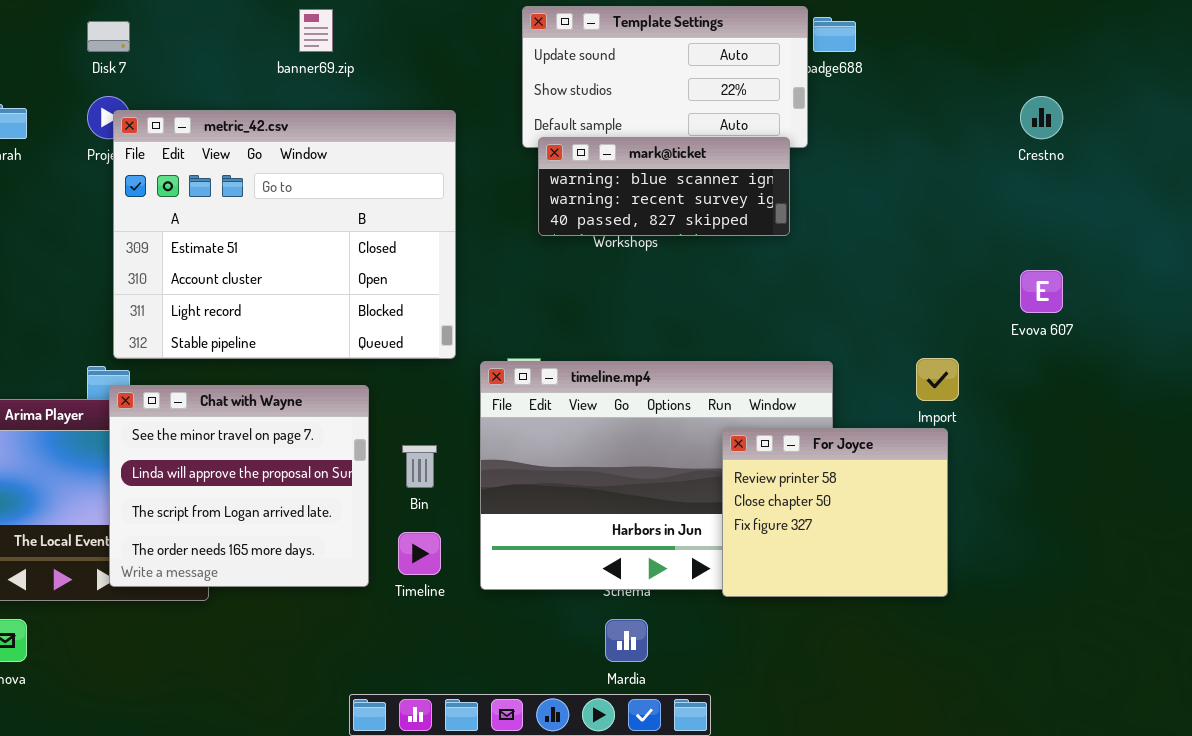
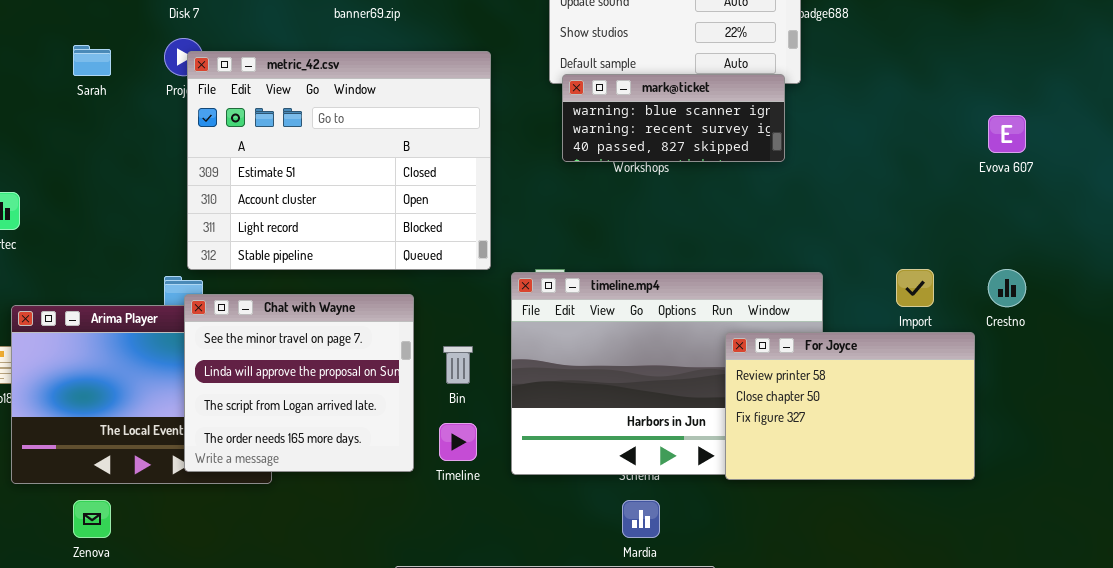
Crestno: [1020,96,1063,139] -> [988,269,1026,307], moved
Evova 607: [1020,270,1063,313] -> [988,115,1026,153], moved
For Joyce: [722,428,948,597] -> [725,332,975,480], resized

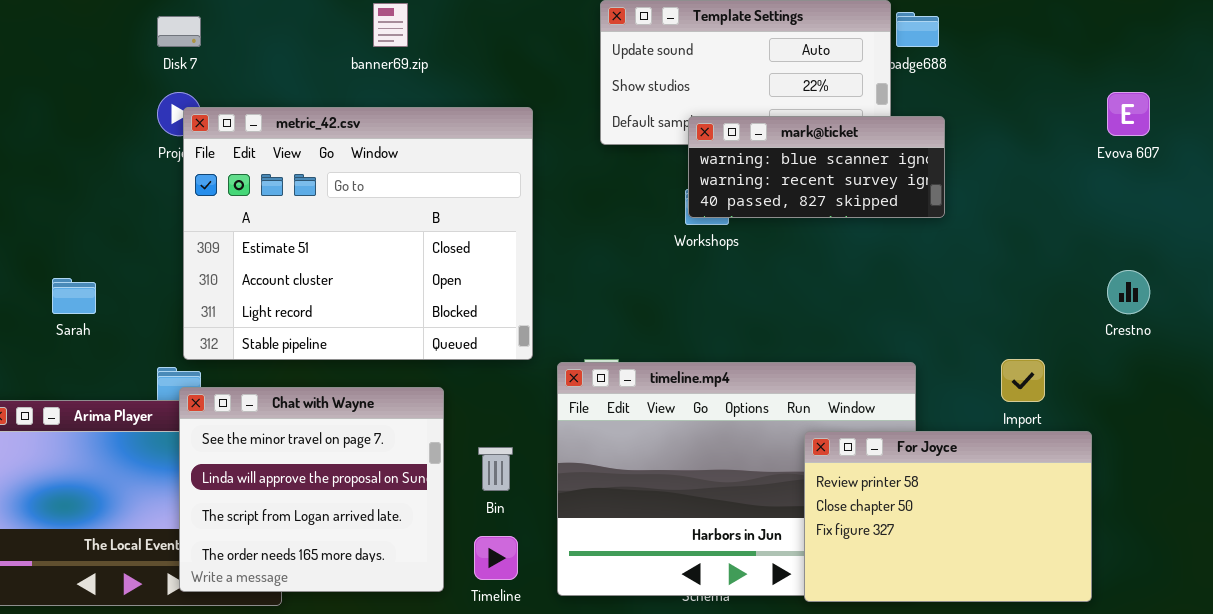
Sarah: [73,45,111,76] -> [52,278,96,314], moved
mark@ticket: [562,74,785,162] -> [688,116,945,218], moved
Evova 607: [988,115,1026,153] -> [1107,92,1150,136], moved
Crestno: [988,269,1026,307] -> [1107,270,1150,314], moved

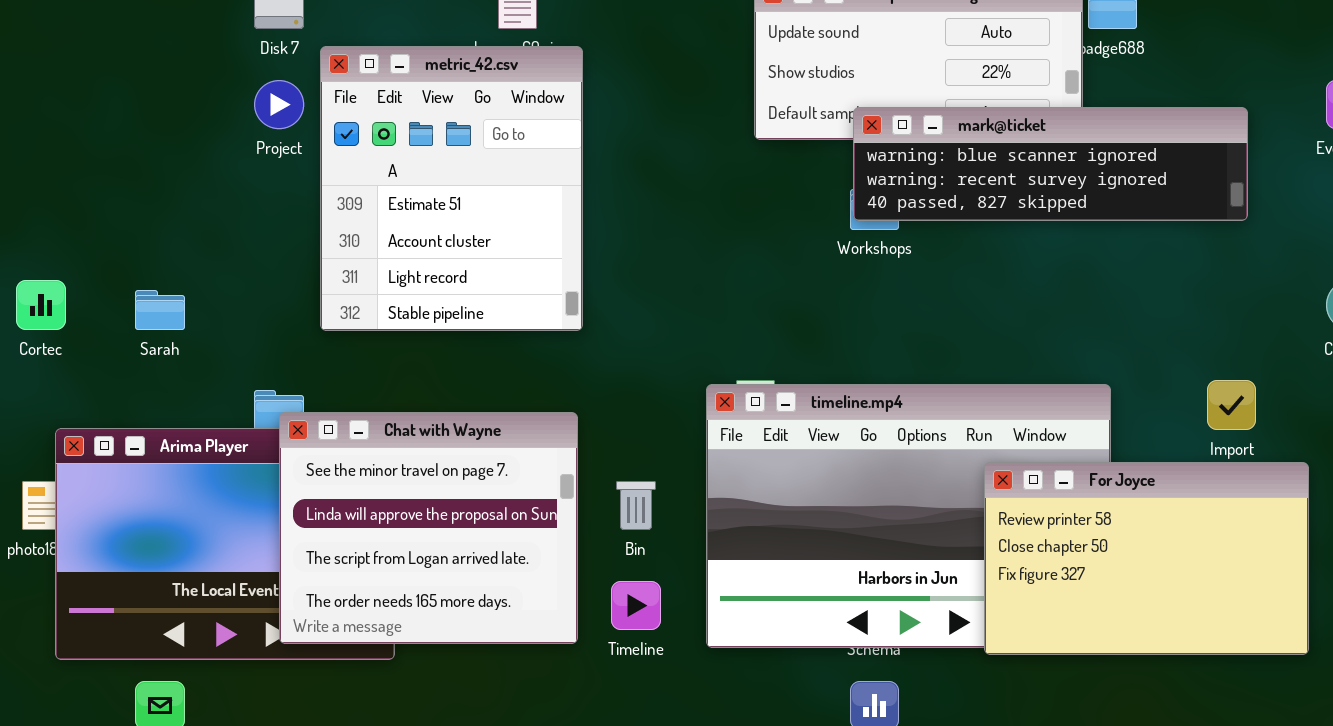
metric_42.csv: [183,107,533,360] -> [320,46,583,331], moved, resized
mark@ticket: [688,116,945,218] -> [853,107,1248,221], resized

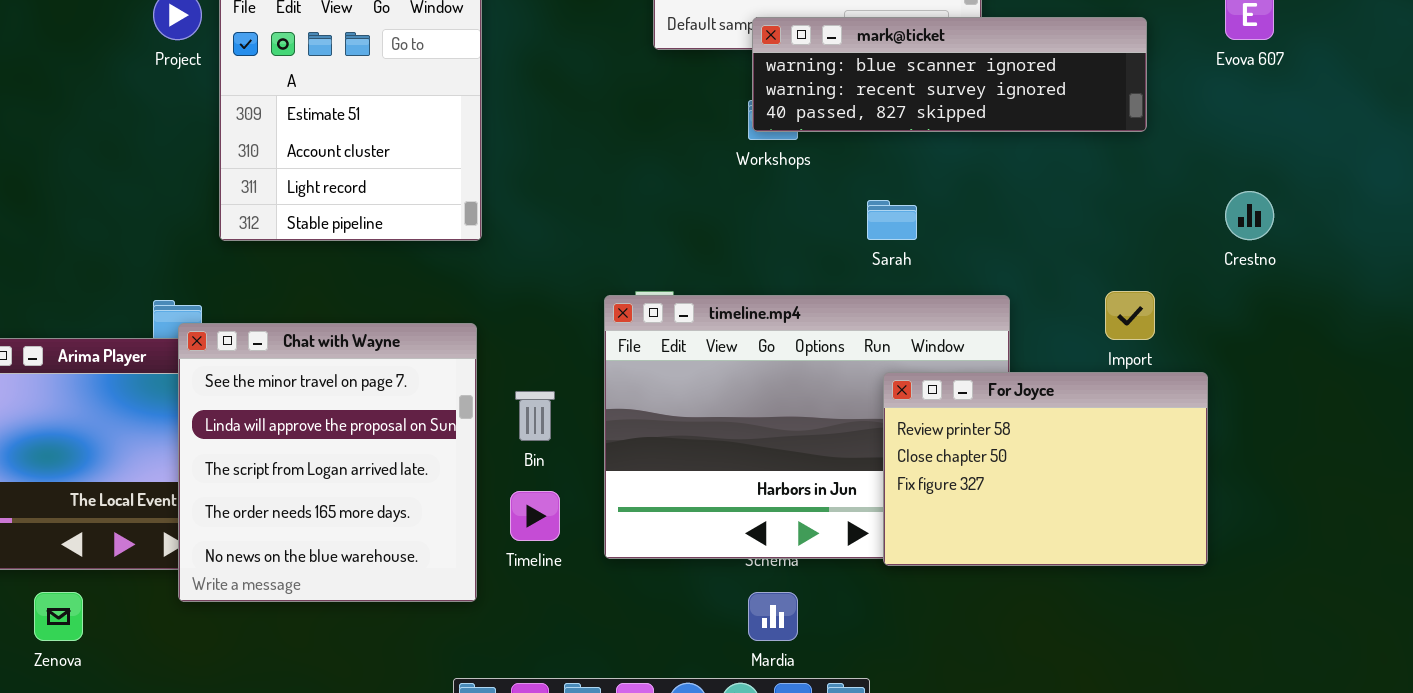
Sarah: [135,290,185,330] -> [867,200,917,240], moved
Chat with Wayne: [279,412,578,644] -> [178,323,477,602], resized

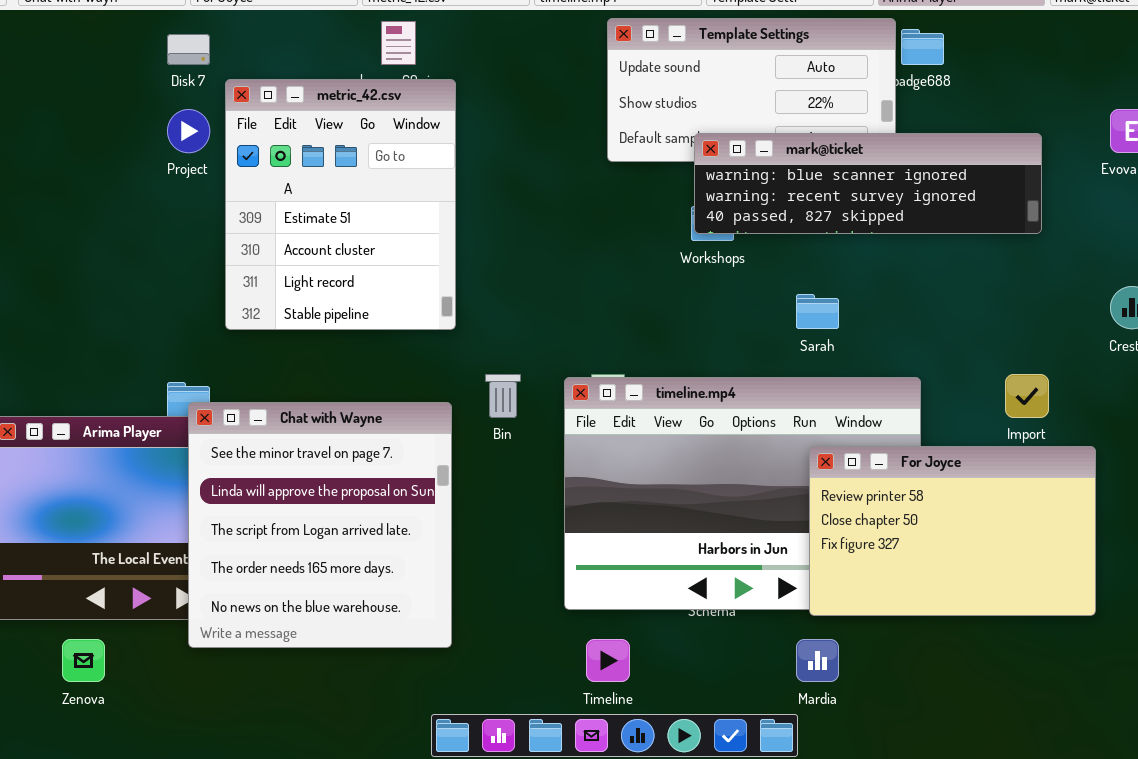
Bin: [515,391,555,441] -> [485,374,521,418], moved
Timeline: [510,491,560,541] -> [586,639,630,682], moved
Mardia: [748,592,798,641] -> [796,639,839,682], moved

